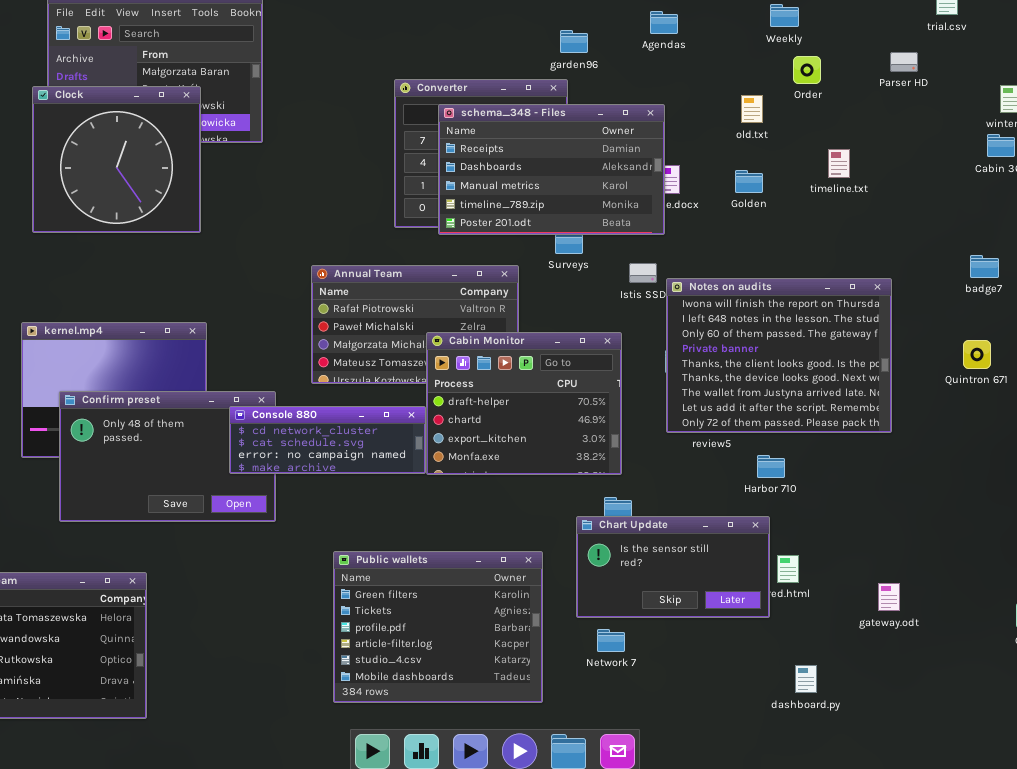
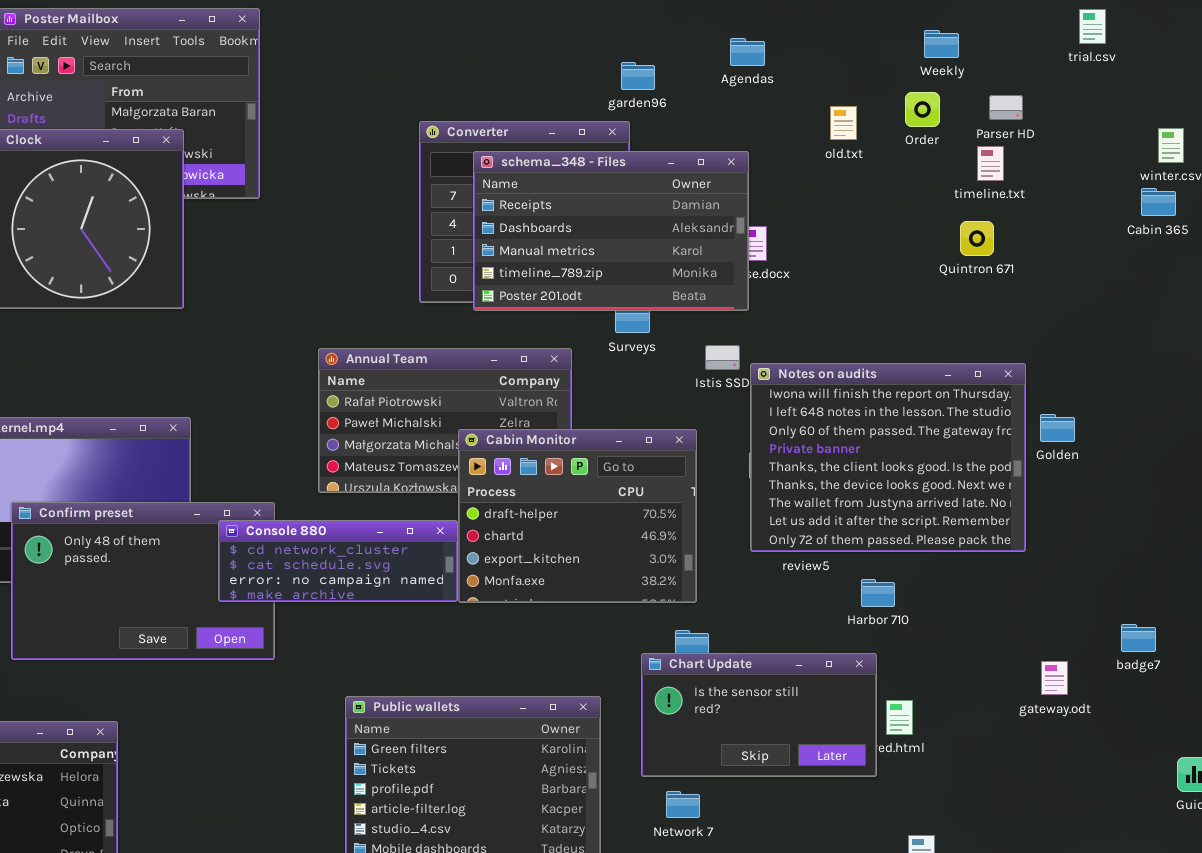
Weekly: [770,4,799,27] -> [924,30,959,58], moved
Parser HD: [890,52,918,72] -> [989,95,1023,120], moved
old.txt: [741,95,763,123] -> [830,106,857,140], moved
timeline.txt: [828,149,850,178] -> [977,146,1004,181], moved
Golden: [735,170,763,193] -> [1040,414,1075,442], moved
badge7: [970,255,999,278] -> [1121,624,1156,652], moved
Quintron 671: [963,340,991,369] -> [960,221,994,256], moved
gateway.odt: [878,583,900,611] -> [1041,661,1068,695], moved

